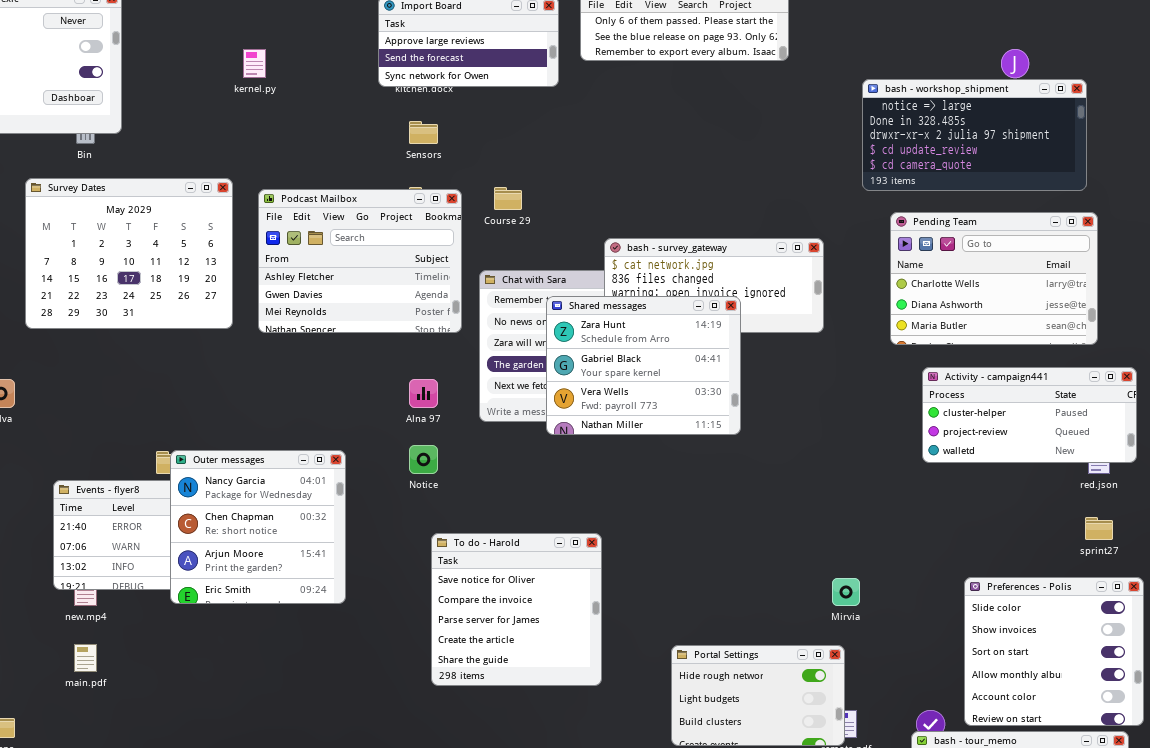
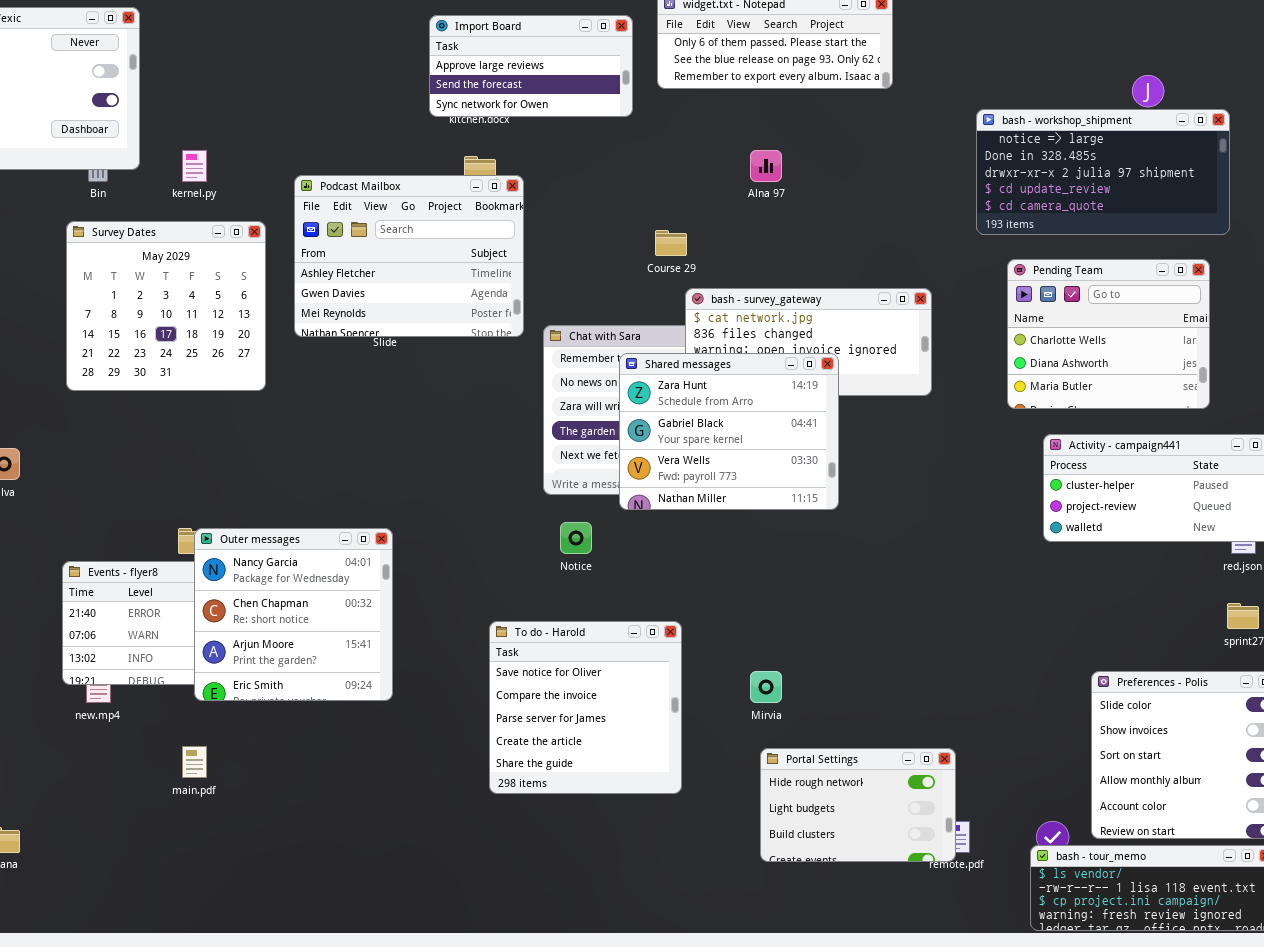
kernel.py: [243,49,266,78] -> [182,150,207,182], moved
Survey Dates: [25,178,233,329] -> [66,221,266,391], resized
Course 29: [494,187,522,210] -> [655,230,687,256], moved
Podcast Mailbox: [258,189,462,333] -> [294,175,524,337], moved
Pending Team: [890,212,1098,345] -> [1007,259,1210,409], resized
Alna 97: [409,379,438,408] -> [750,150,782,182], moved
Notice: [409,445,438,474] -> [560,522,592,554], moved
Mirvia: [832,578,860,606] -> [750,671,782,703], moved
main.pdf: [74,644,97,672] -> [182,746,207,778], moved

